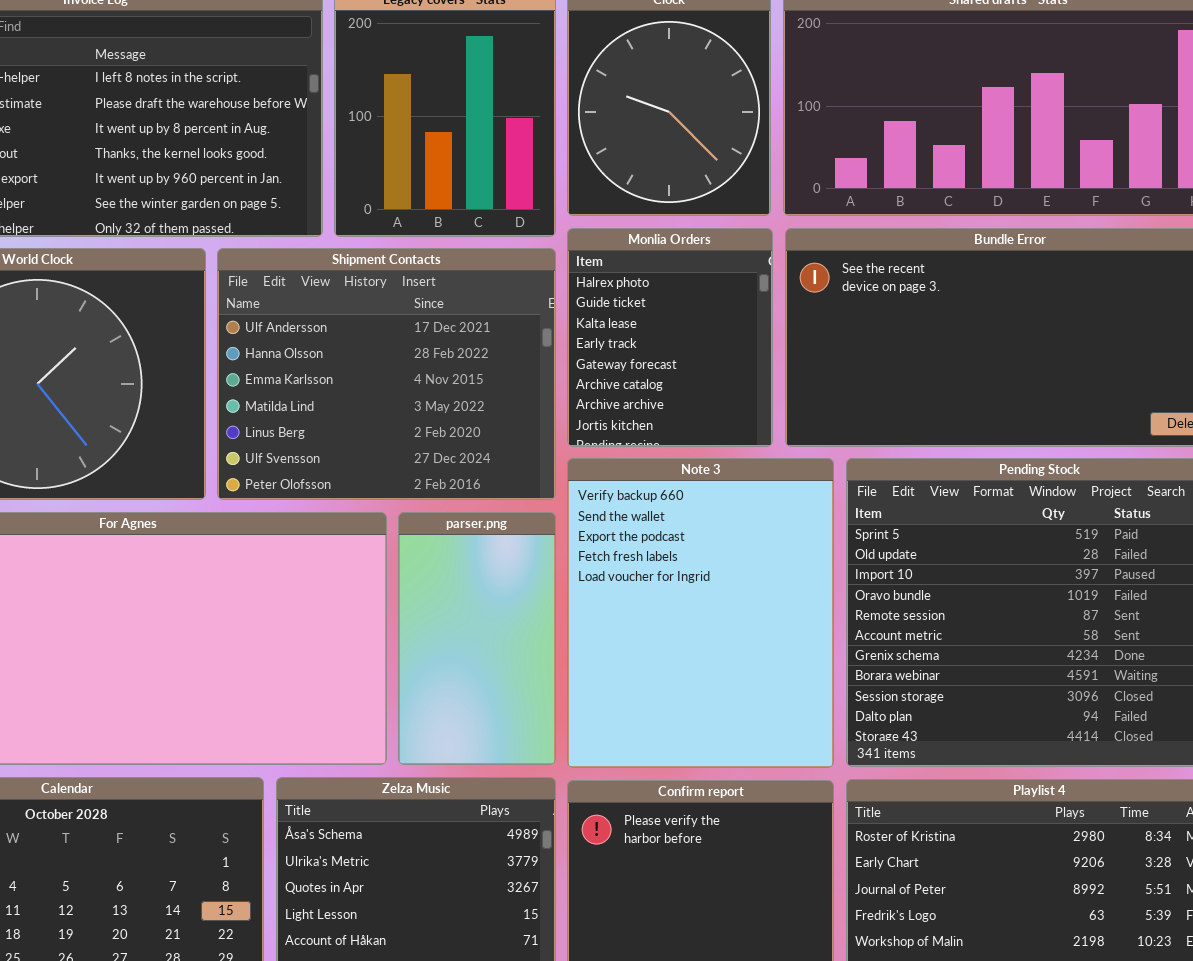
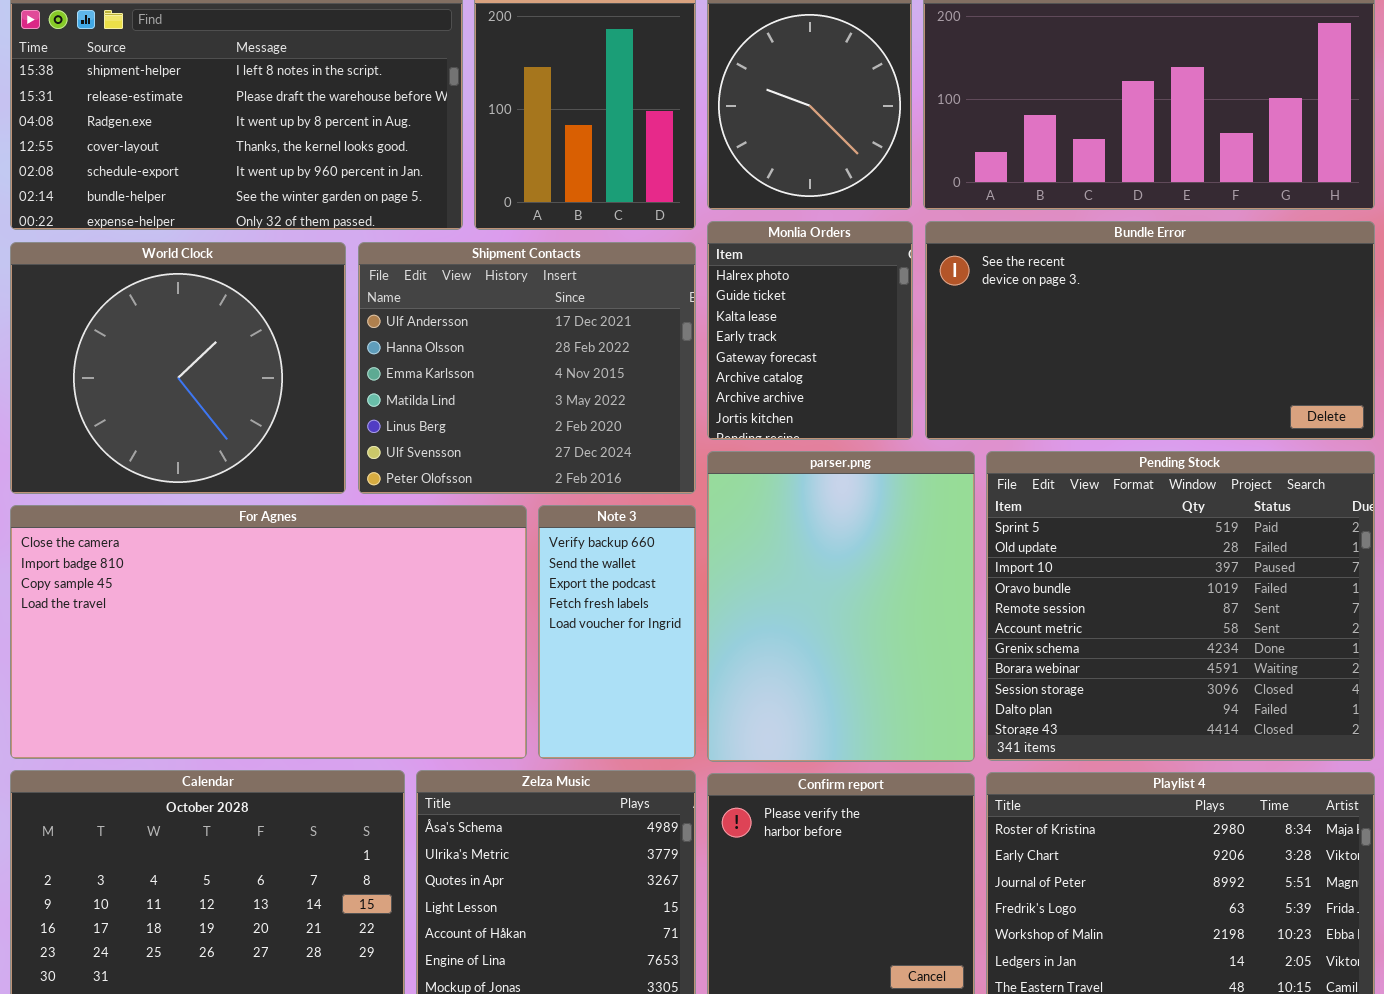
Note 3: [567,458,834,768] -> [538,505,696,759], moved, resized
parser.png: [398,512,556,765] -> [707,451,975,762], moved, resized

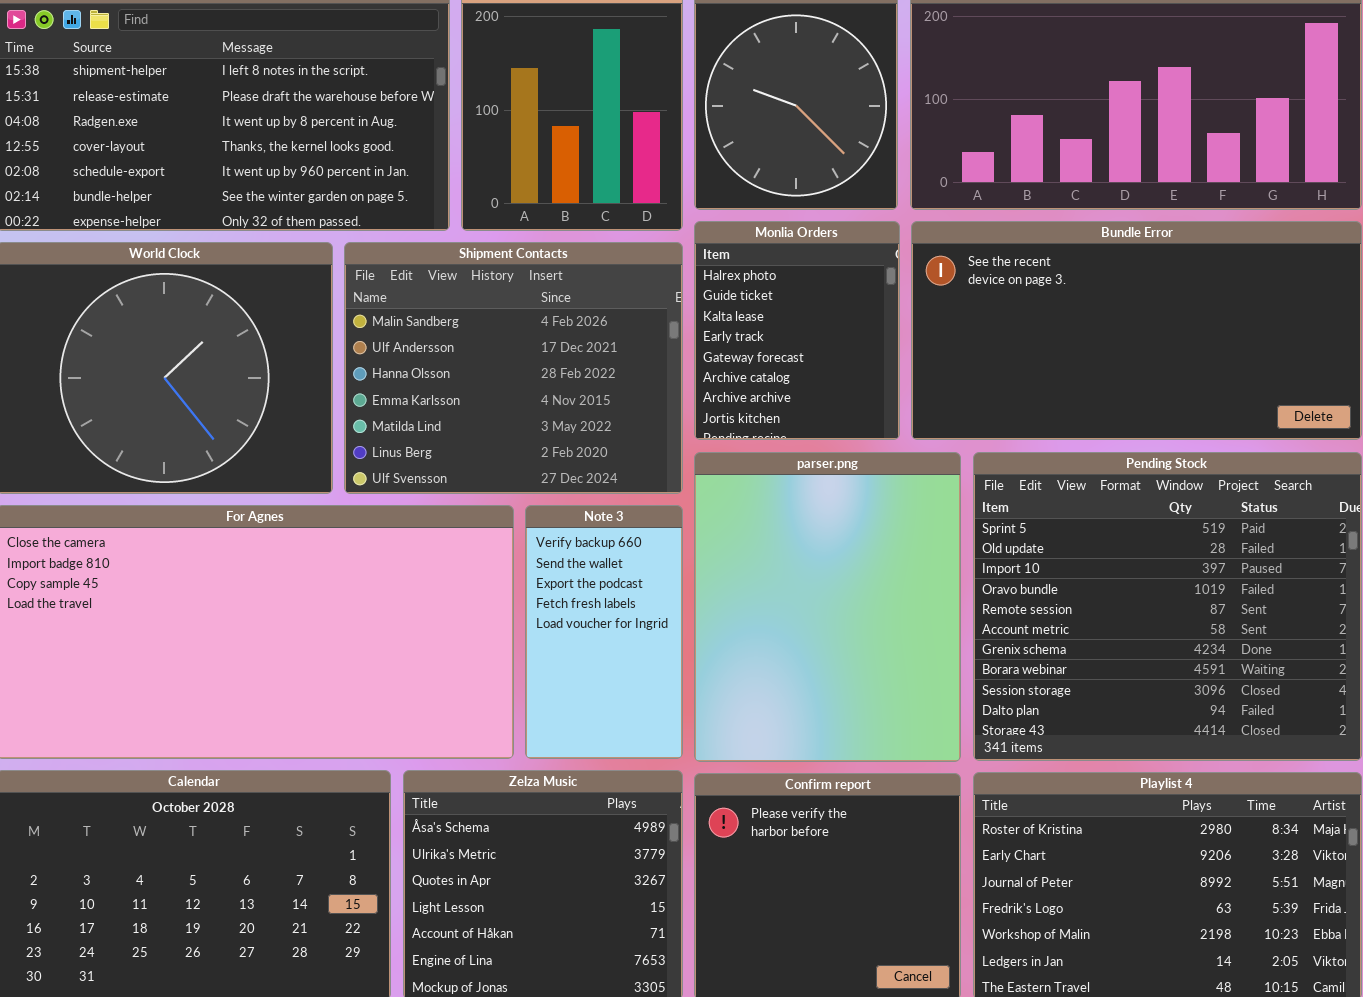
Shipment Contacts: [358,242,696,494] -> [344,242,683,494], scrolled up 1 row

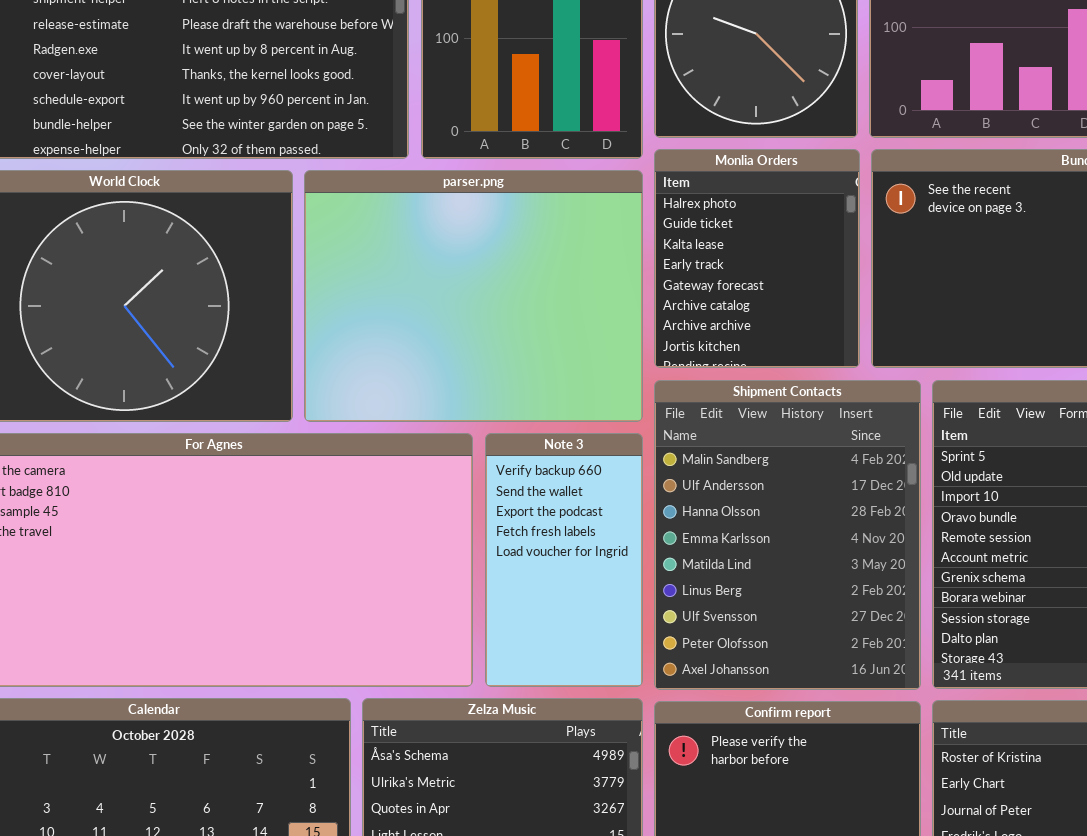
Shipment Contacts: [344,242,683,494] -> [654,380,921,690], moved, resized
parser.png: [694,452,961,762] -> [304,170,643,422], moved, resized

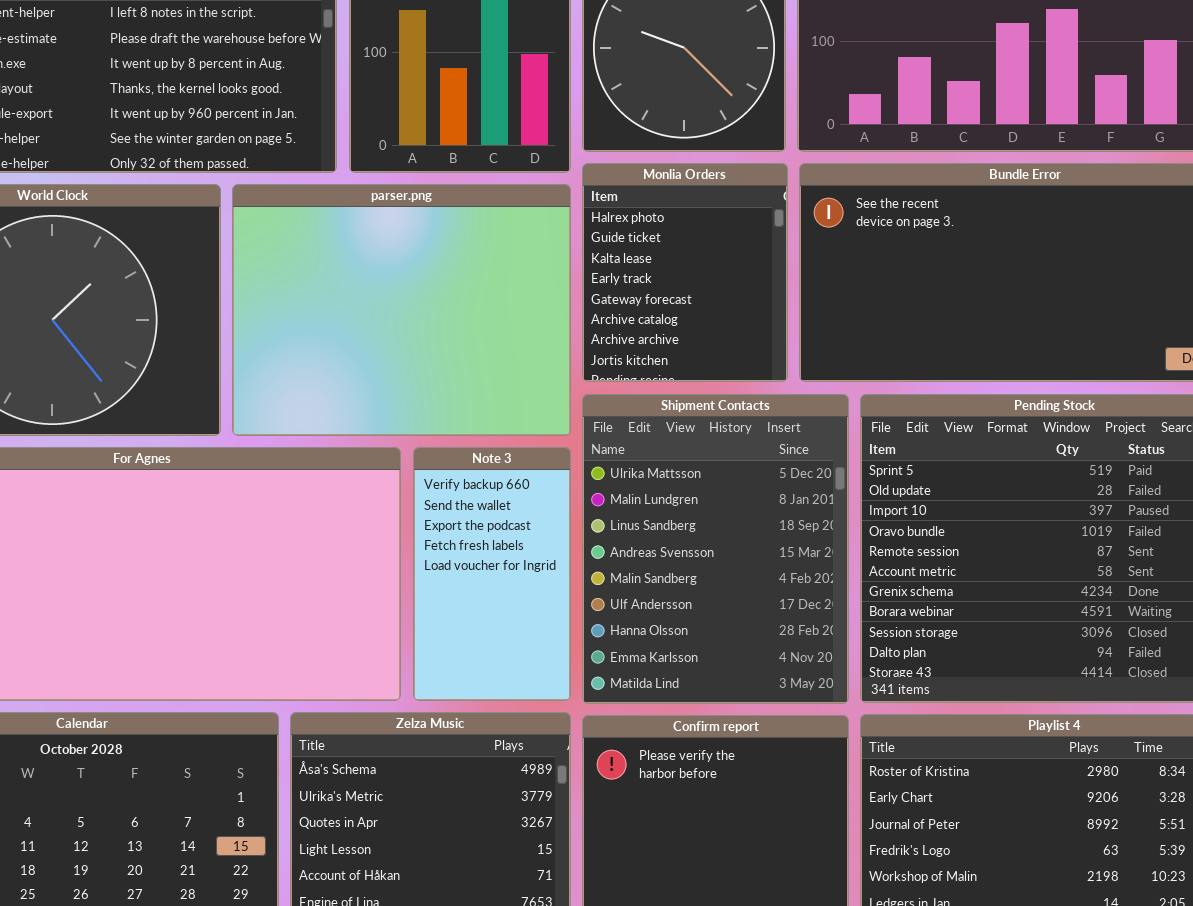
Shipment Contacts: [654,380,921,690] -> [582,394,849,704], scrolled up 4 rows

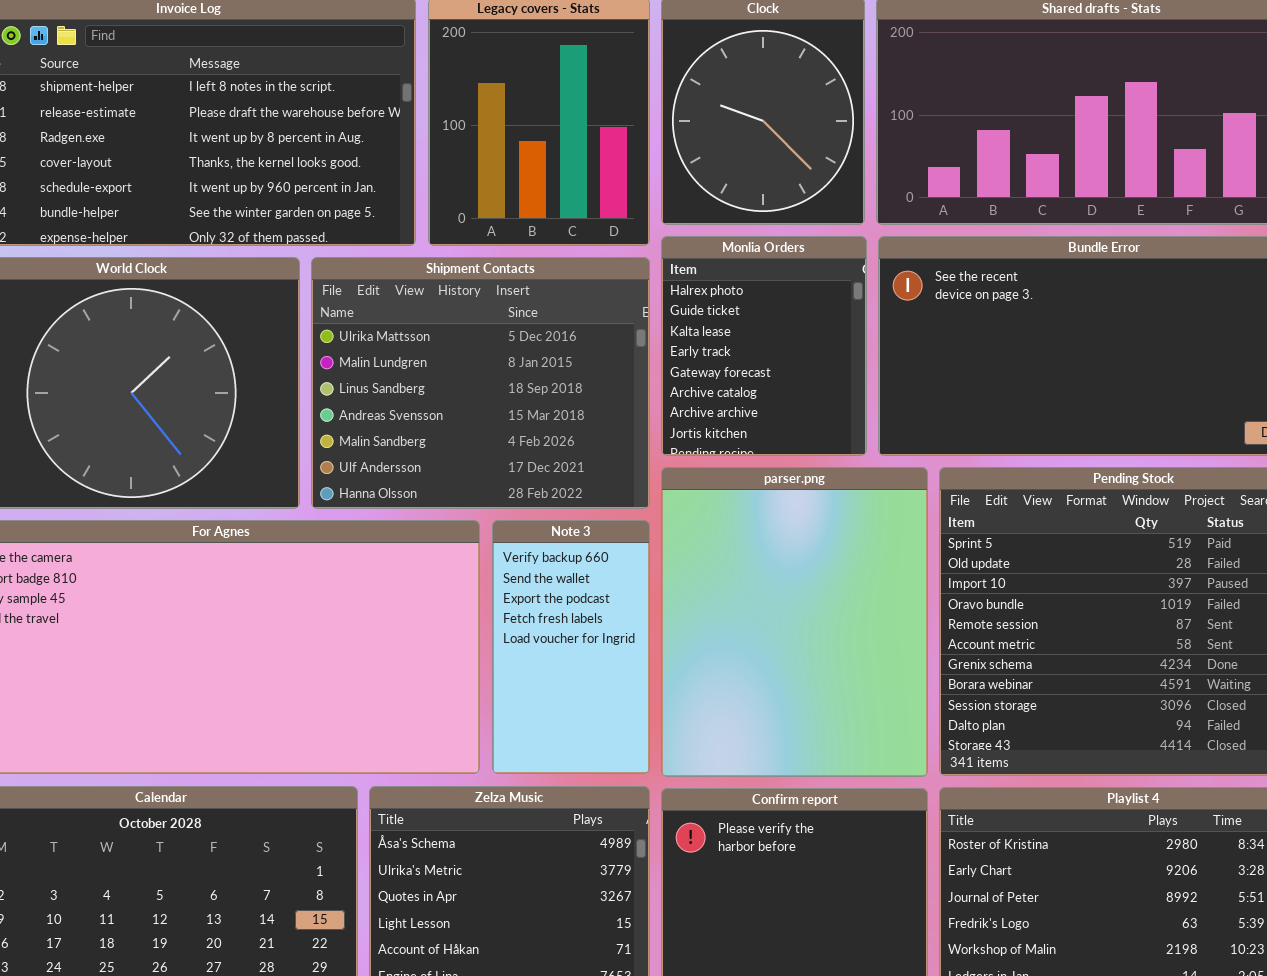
parser.png: [232,184,571,436] -> [661,467,928,777], moved, resized
Shipment Contacts: [582,394,849,704] -> [311,257,650,509], moved, resized

